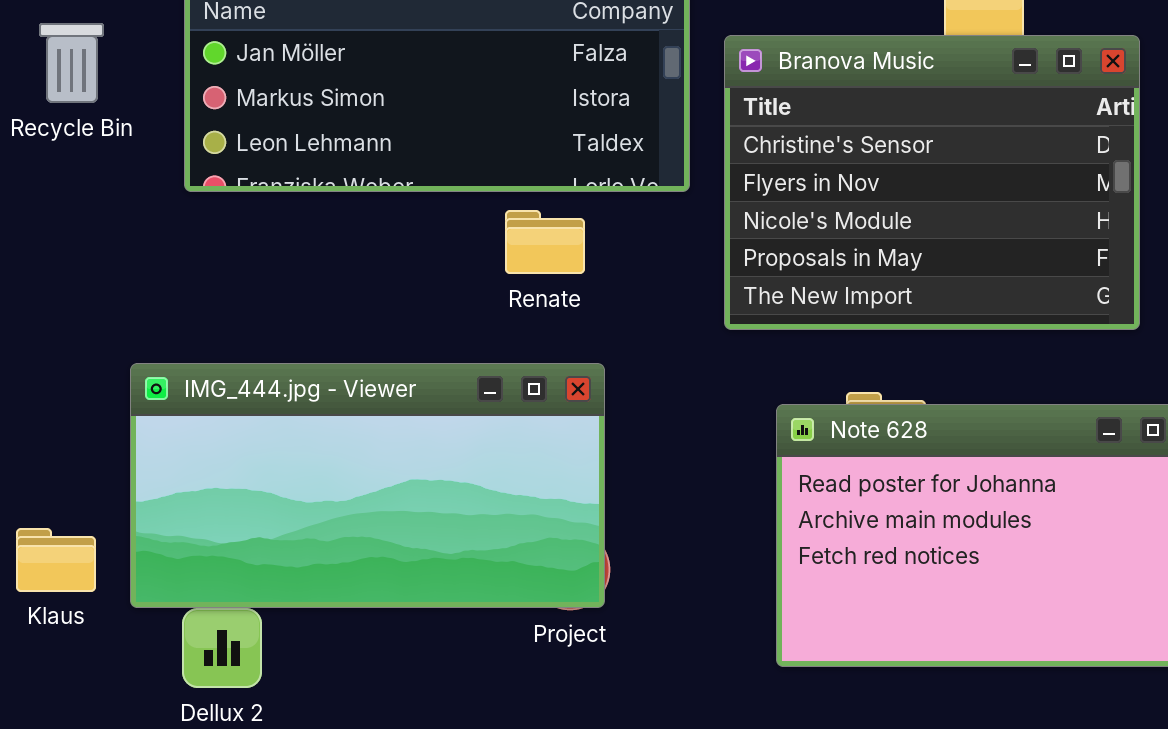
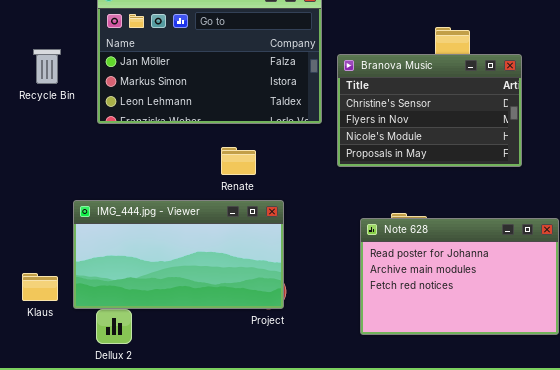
Branova Music: [724,35,1140,330] -> [337,54,522,167], resized
Renate: [505,210,585,274] -> [221,147,256,175], moved

